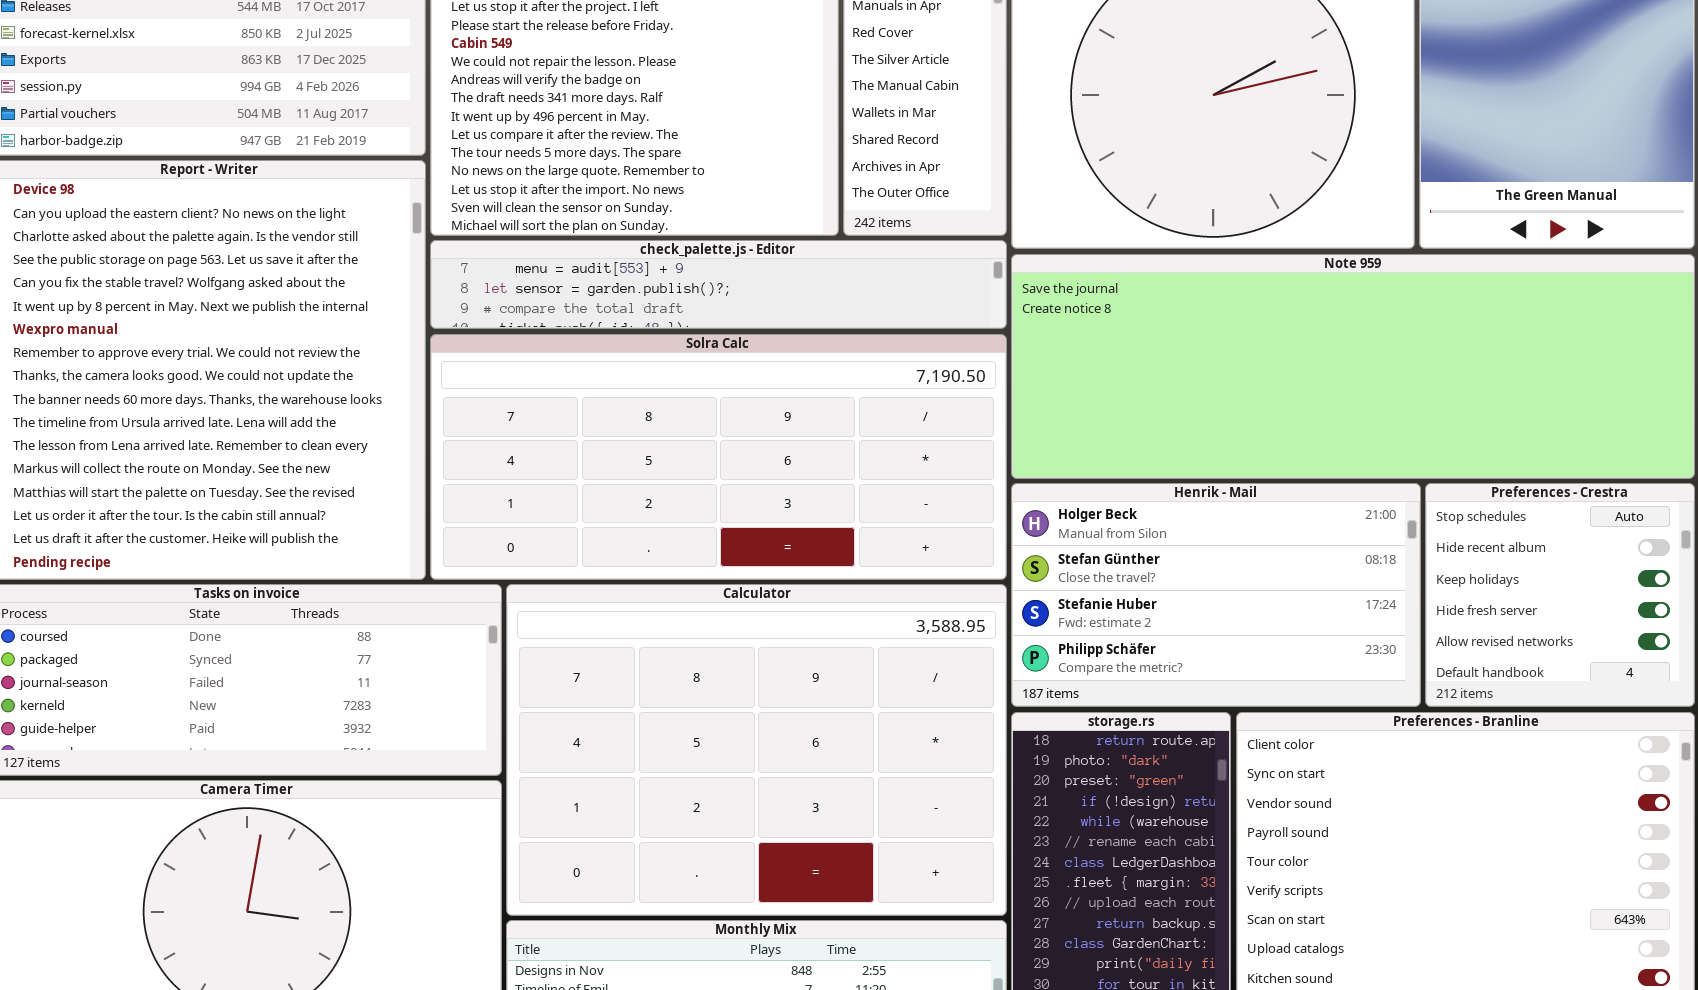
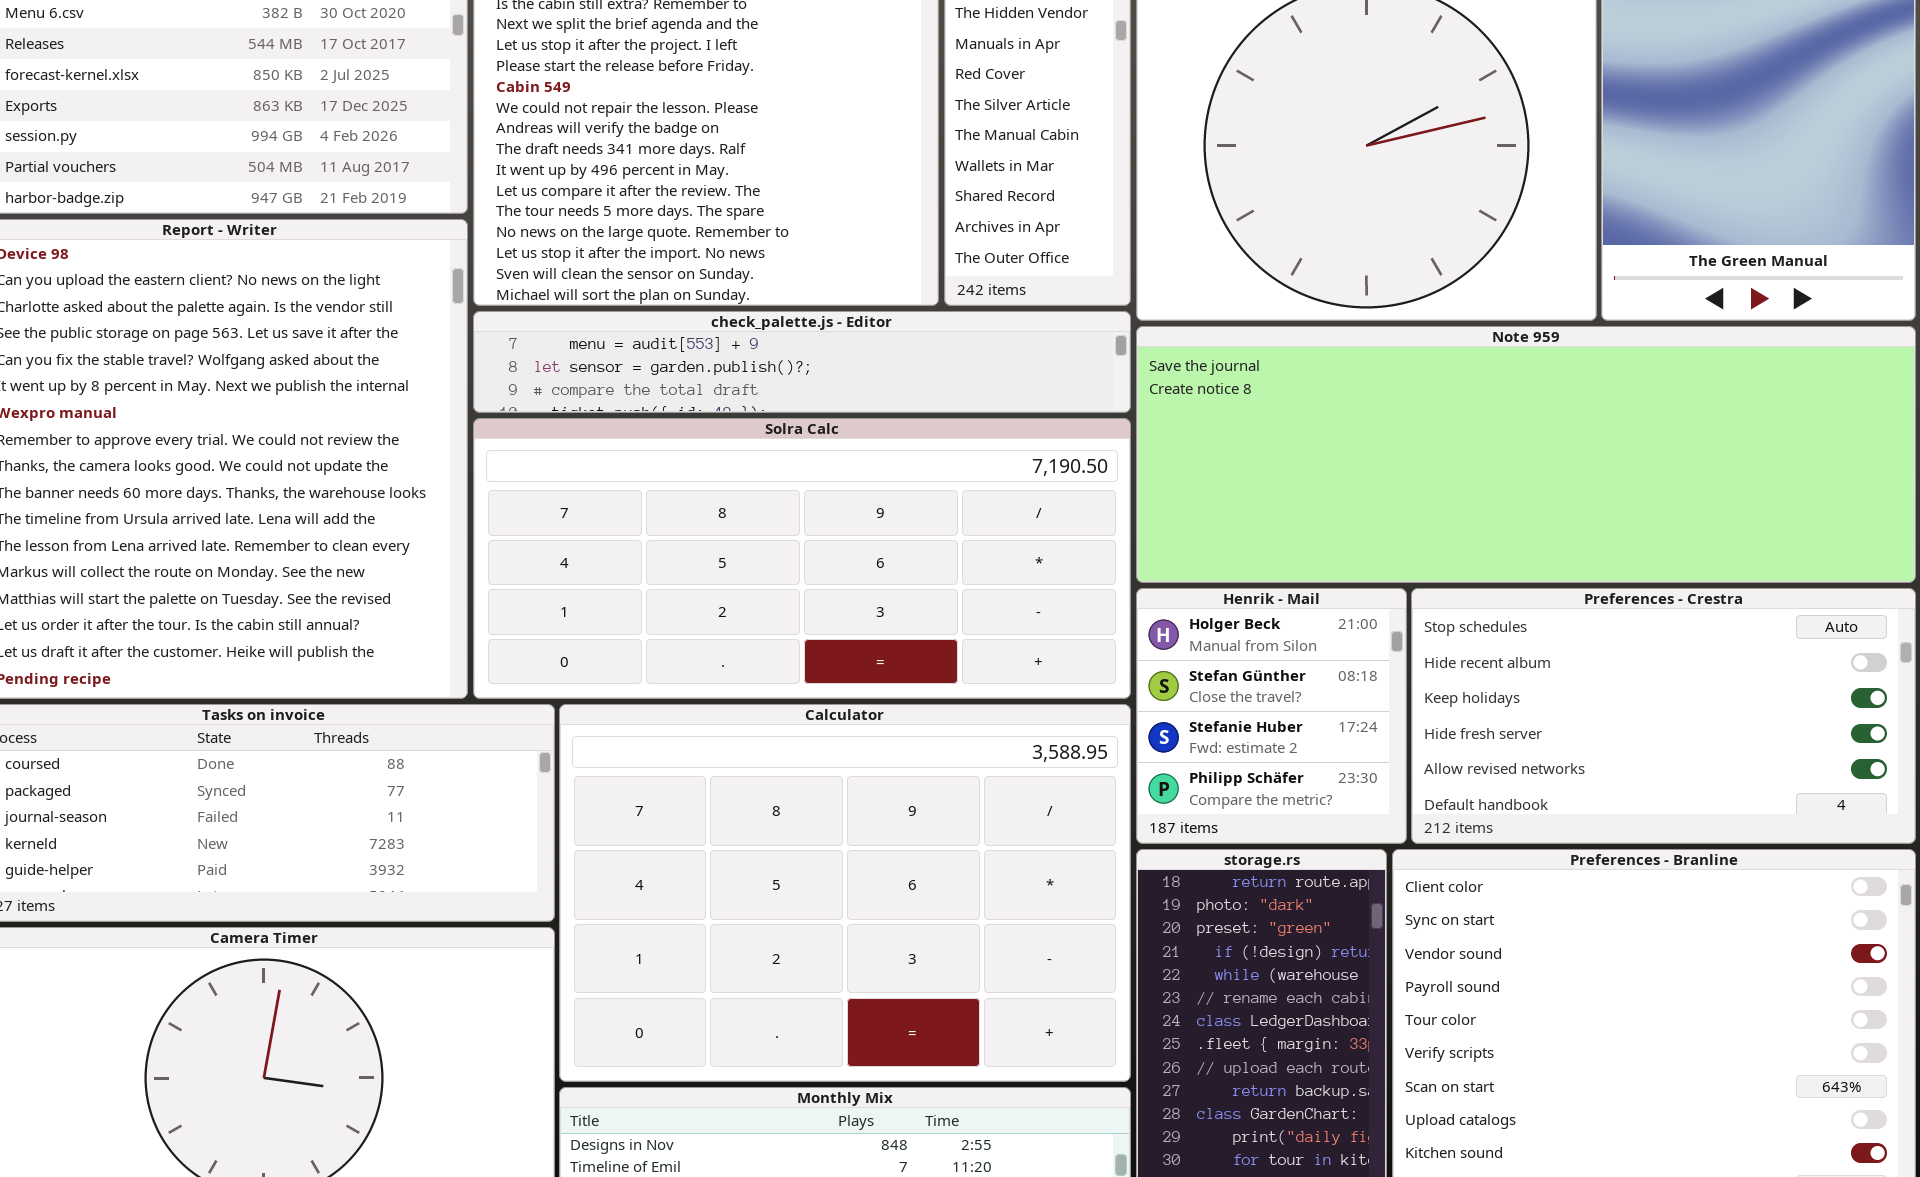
Henrik - Mail: [1011,483,1421,707] -> [1136,588,1407,844], resized
Preferences - Crestra: [1425,483,1695,707] -> [1411,588,1916,844], resized

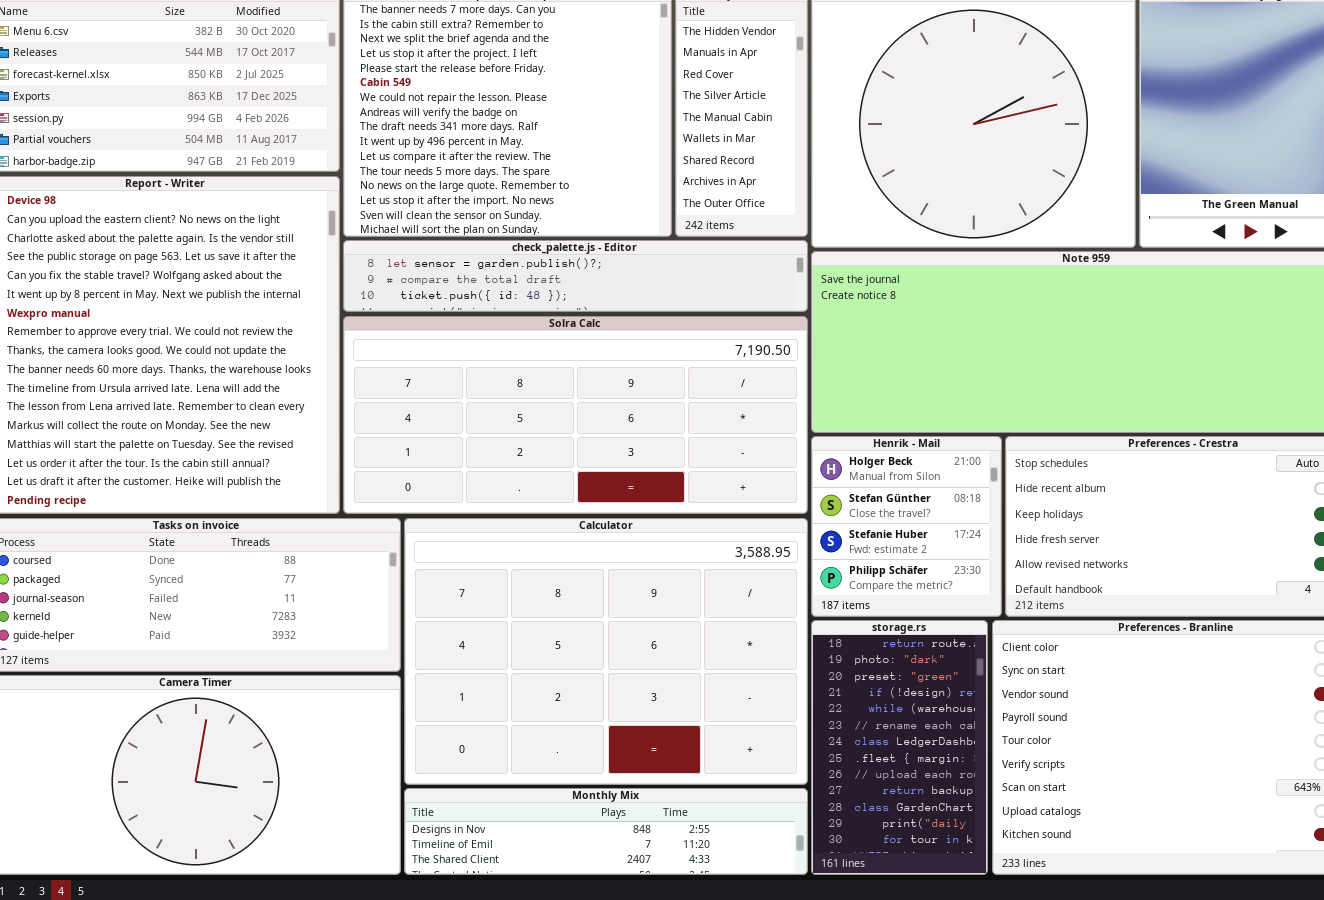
check_palette.js - Editor: [473,311,1131,413] -> [343,240,808,312], scrolled down 1 row

